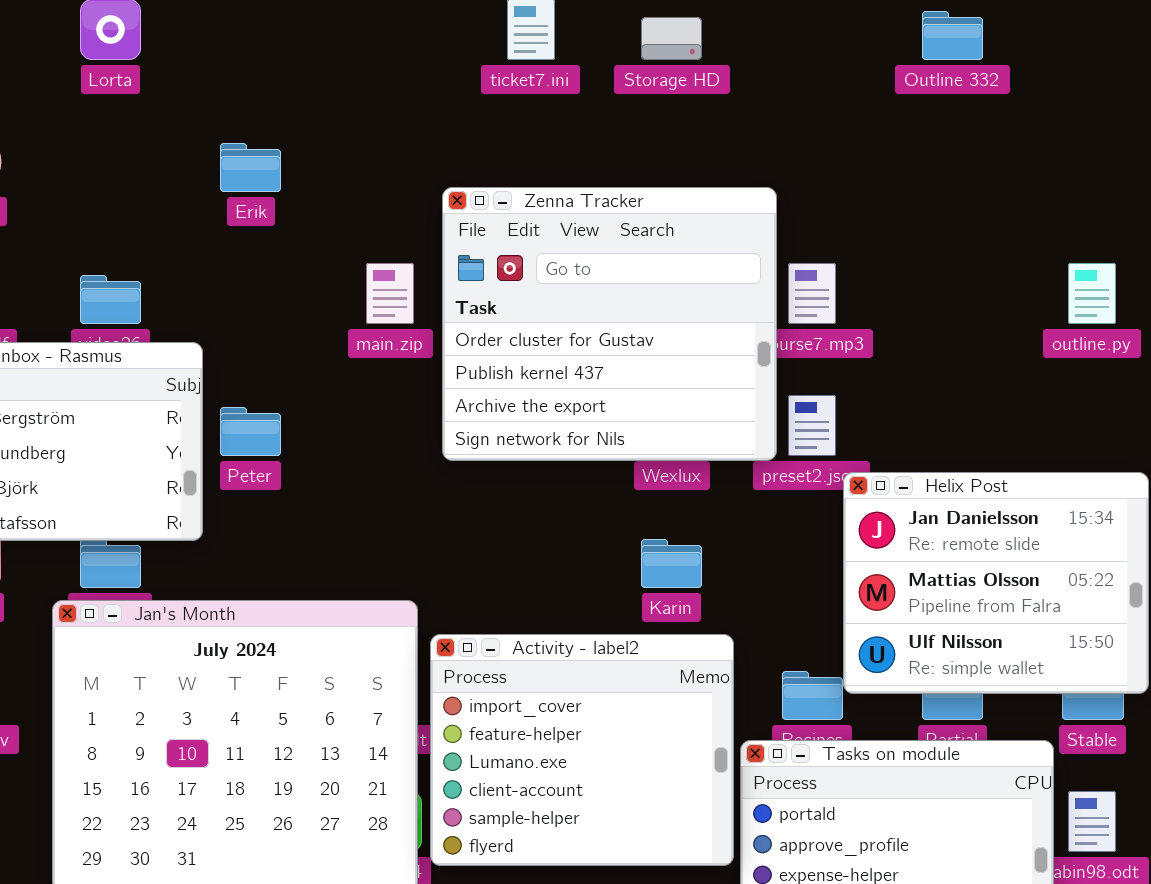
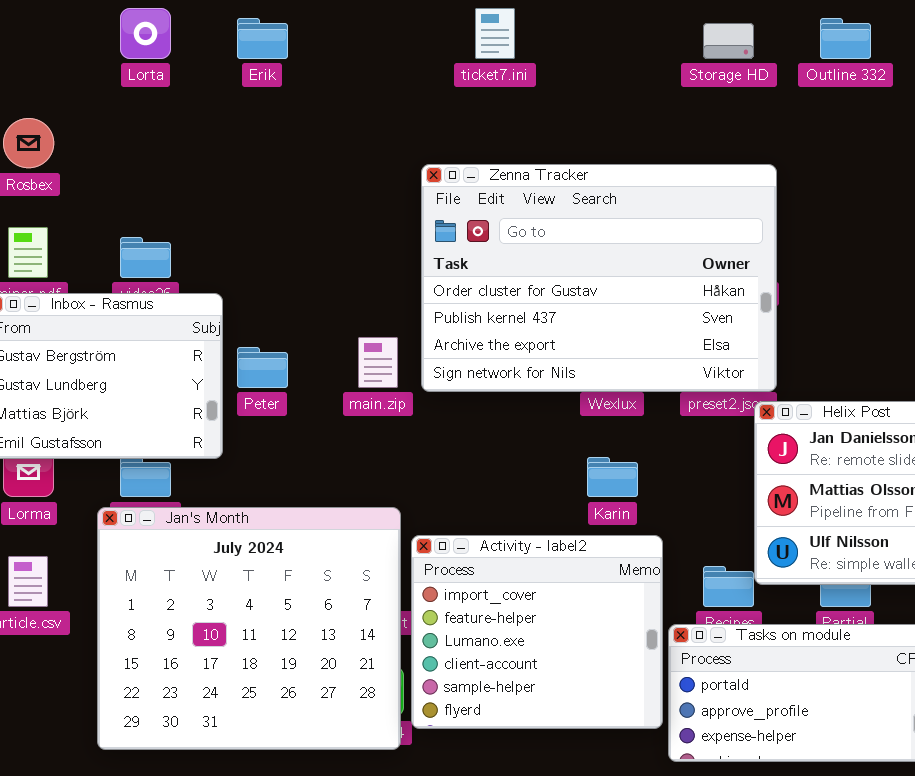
Storage HD: [641,17,702,60] -> [703,23,754,59], moved
Erik: [220,143,281,192] -> [237,18,288,59], moved
Zenna Tracker: [442,187,777,461] -> [421,164,777,392], resized
main.zip: [366,263,414,324] -> [358,337,398,388], moved

